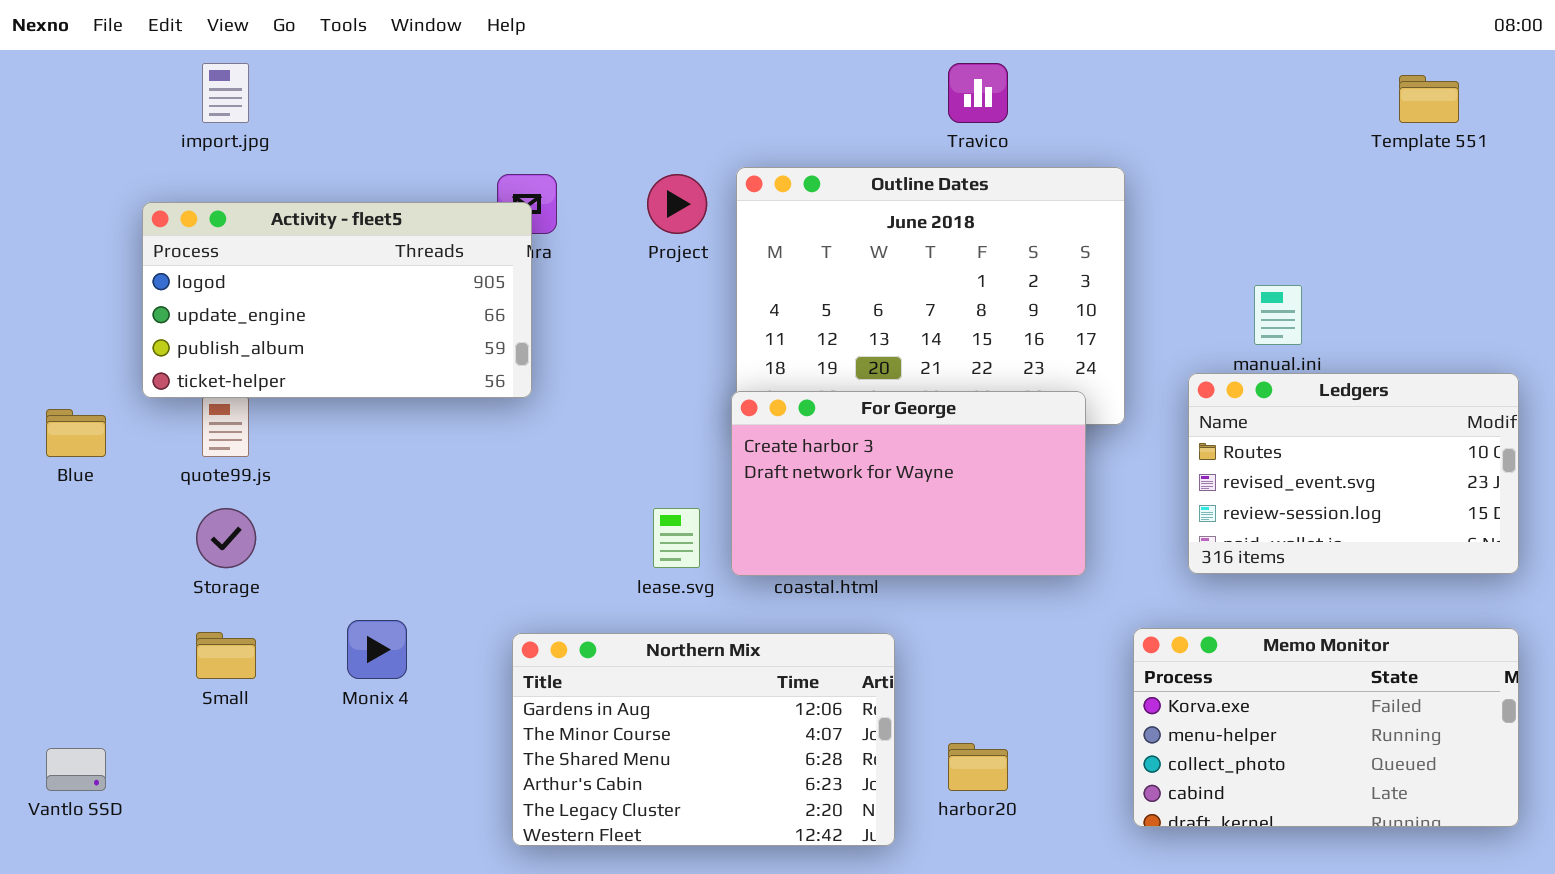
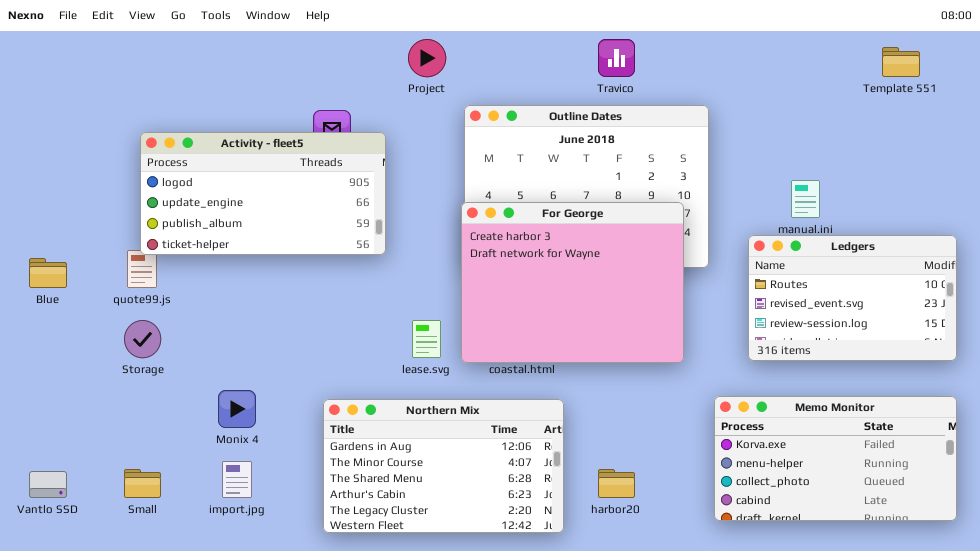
import.jpg: [202,63,249,123] -> [222,461,252,498], moved
Project: [647,174,707,234] -> [408,39,446,77], moved
Activity - fleet5: [142,202,532,398] -> [140,132,386,255], moved
For George: [731,391,1086,576] -> [461,202,684,363], resized
Small: [196,632,256,679] -> [124,469,161,498], moved

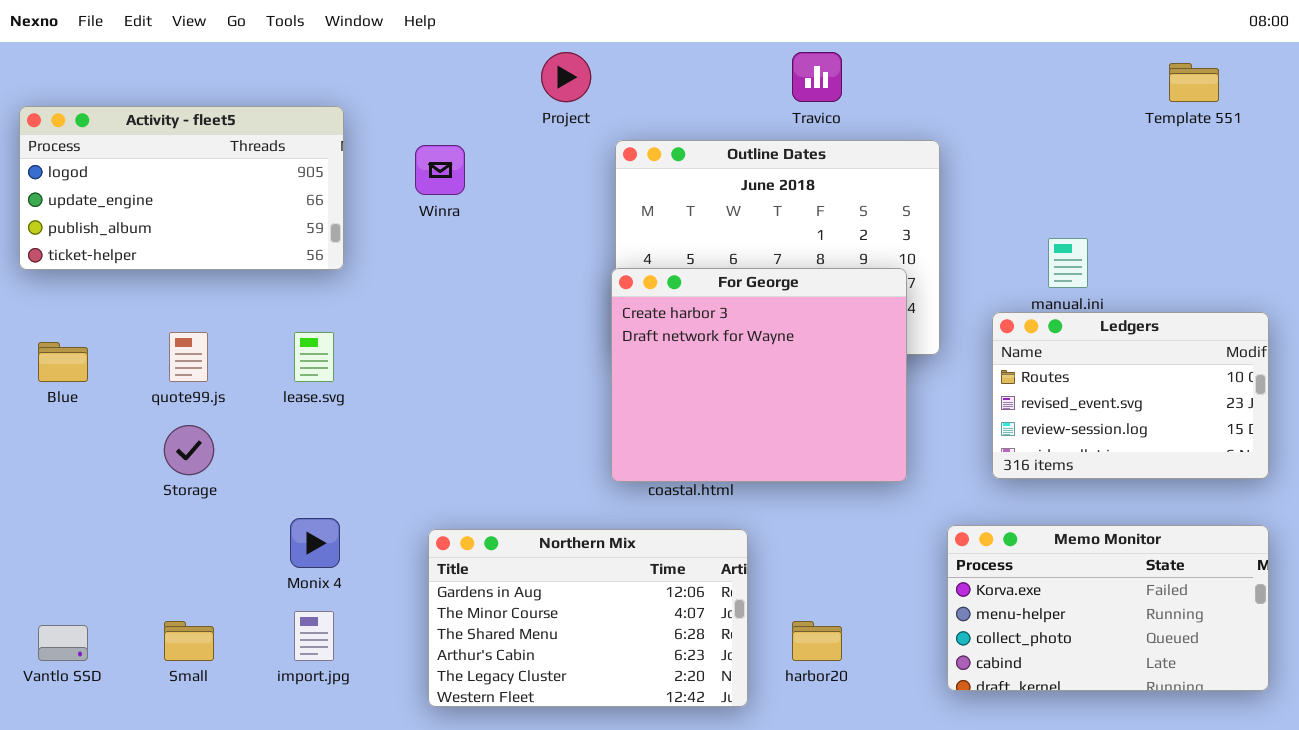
Activity - fleet5: [140,132,386,255] -> [19,106,344,270], moved
lease.svg: [412,320,441,358] -> [294,332,334,382], moved

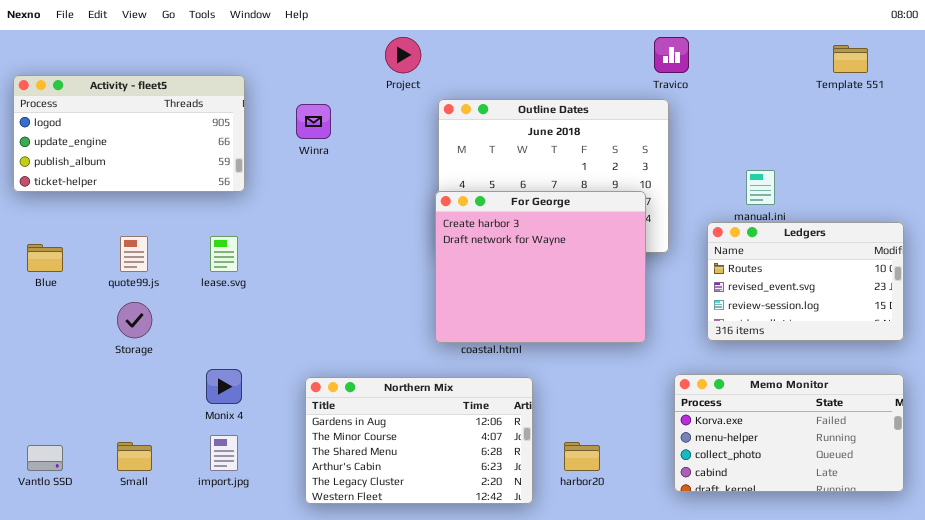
Travico: [792,52,842,102] -> [654,37,689,73], moved

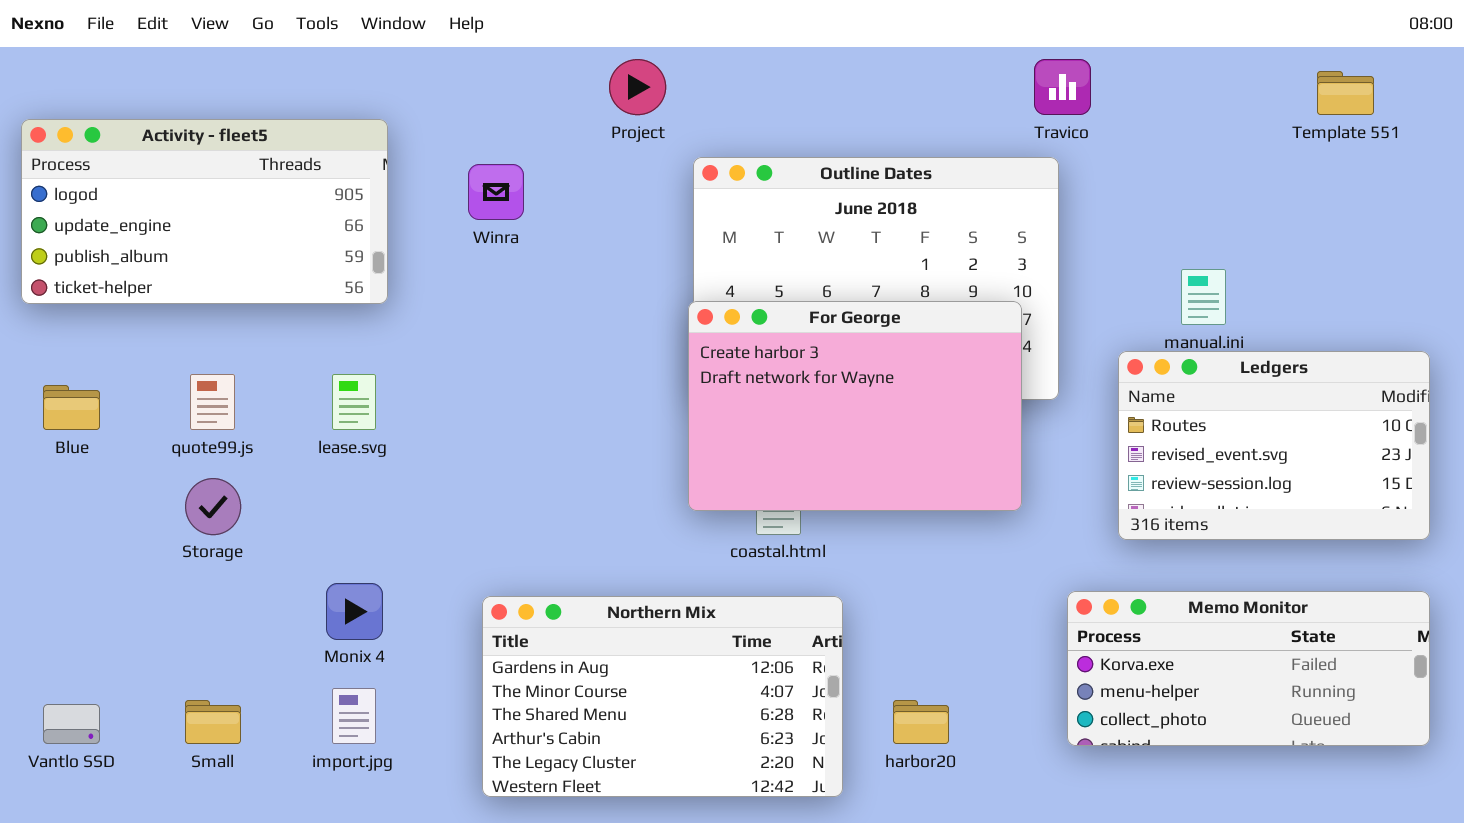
For George: [435,191,646,343] -> [688,301,1022,511], resized
Memo Monitor: [674,374,904,492] -> [1067,591,1430,746], resized

